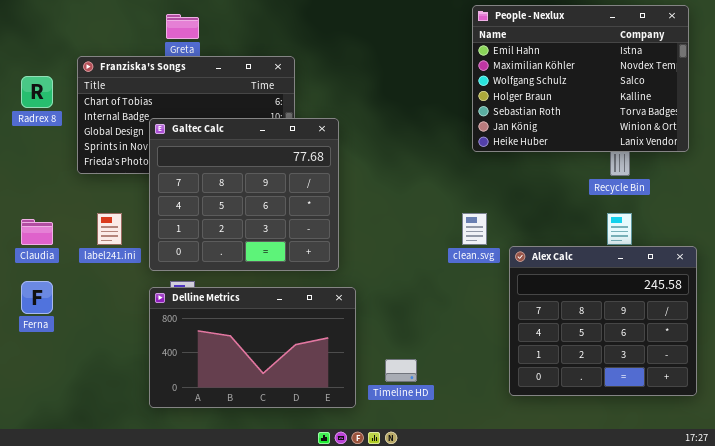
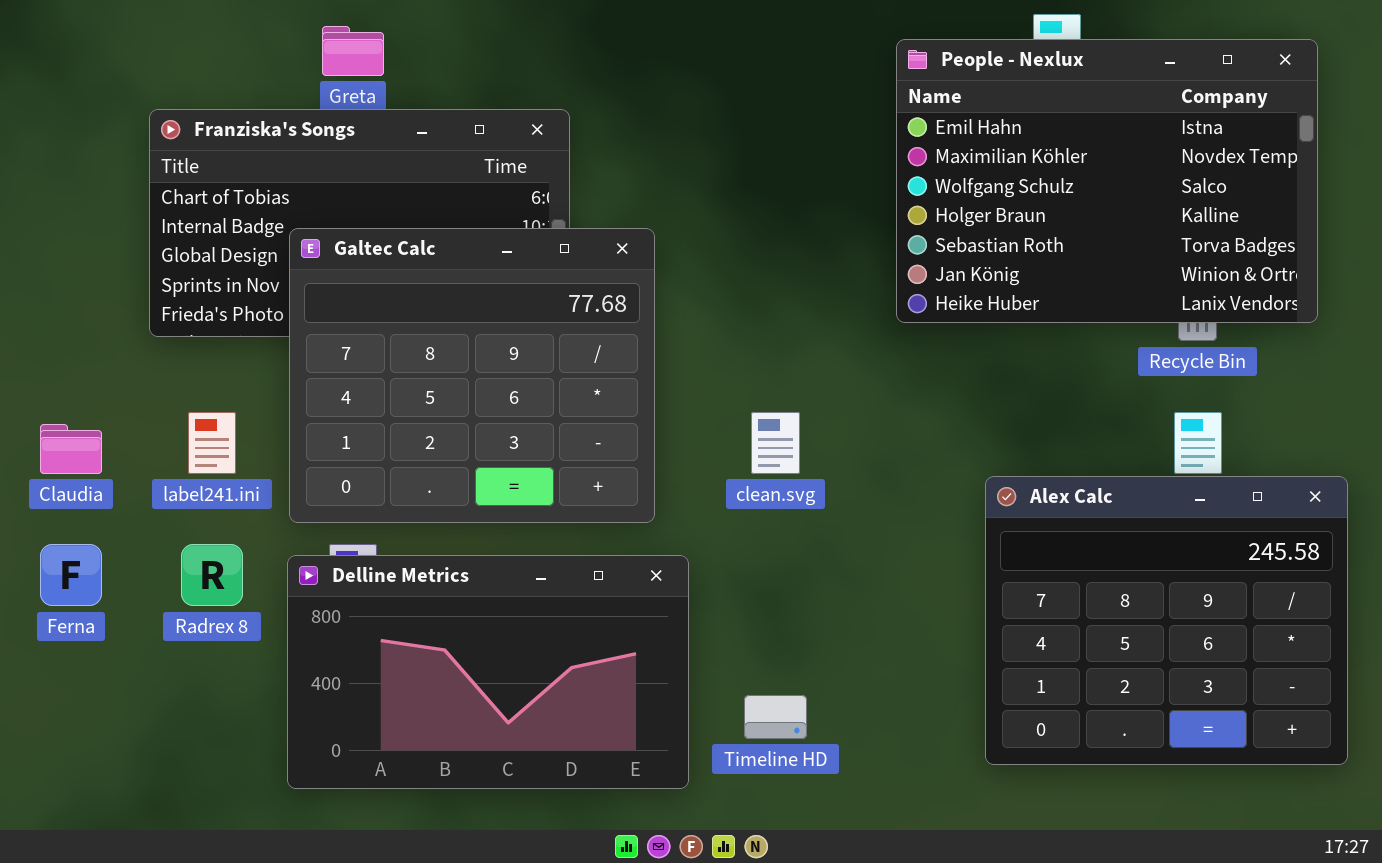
People - Nexlux: [472,5,689,152] -> [896,39,1318,323], moved
Radrex 8: [21,76,53,108] -> [181,544,243,606], moved
clean.svg: [462,213,487,245] -> [751,412,800,474], moved

